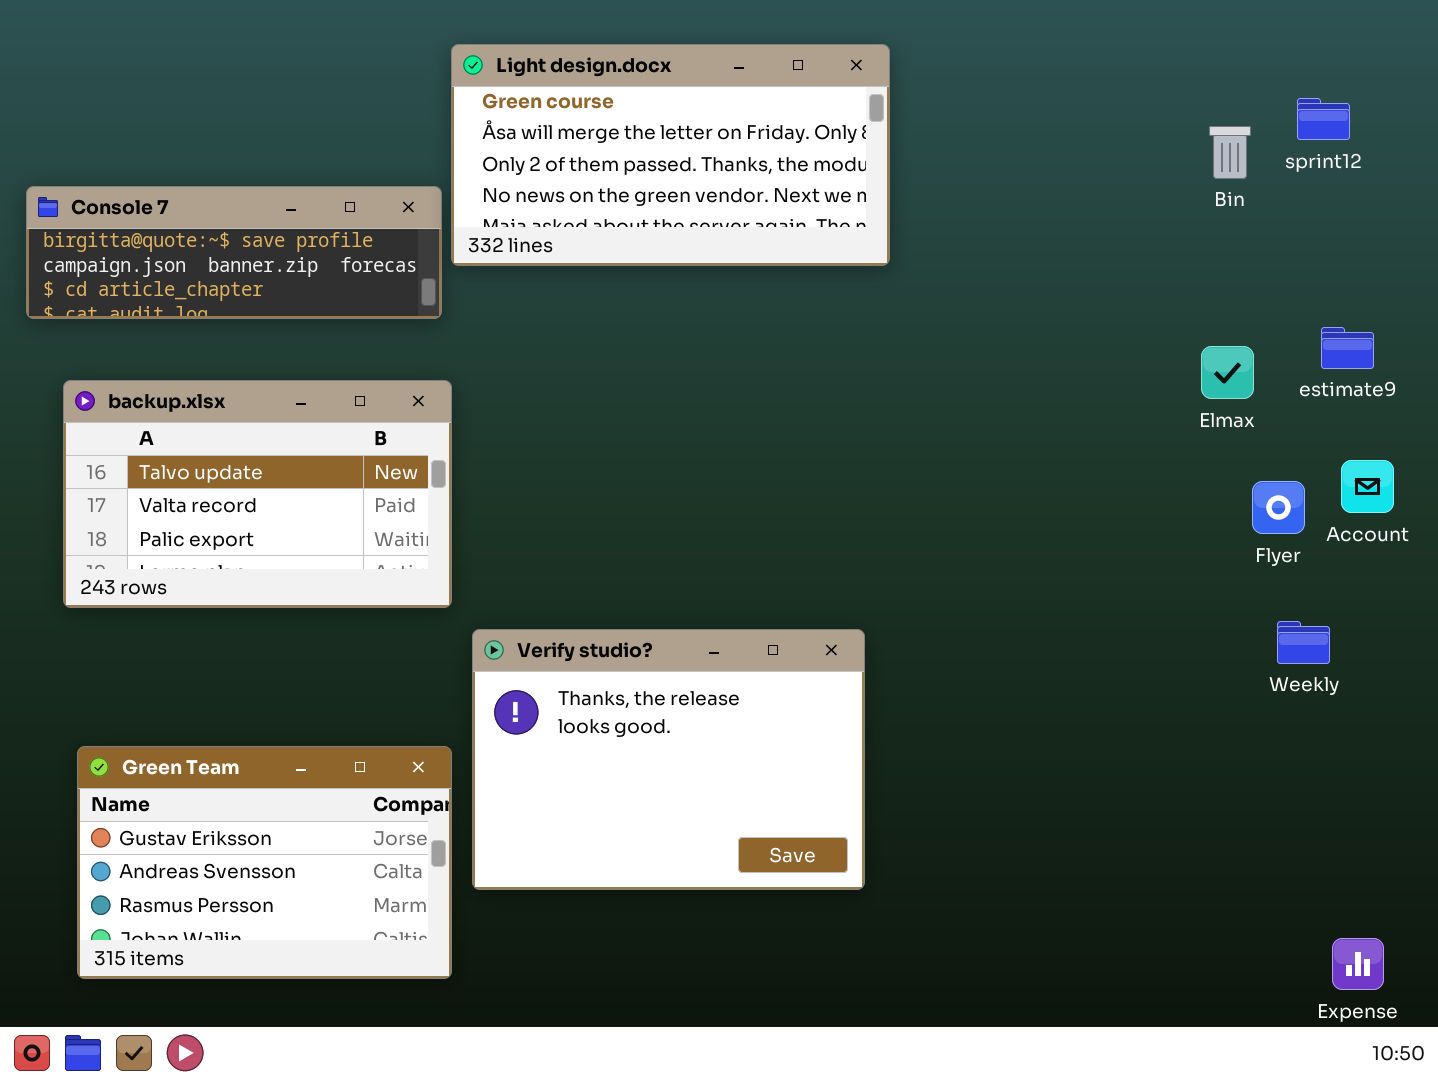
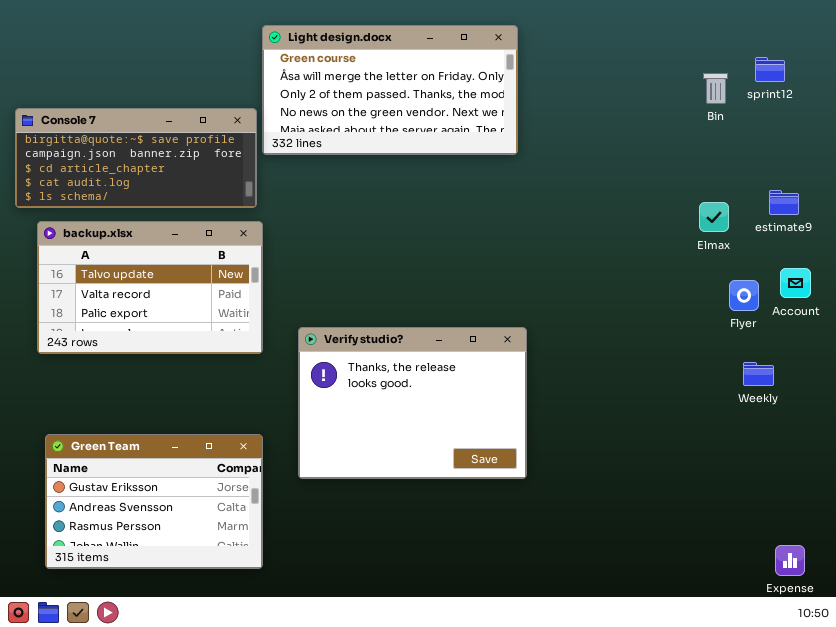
Console 7: [26,186,442,319] -> [15,108,257,208], resized
Verify studio?: [472,629,865,890] -> [298,327,527,479], moved

